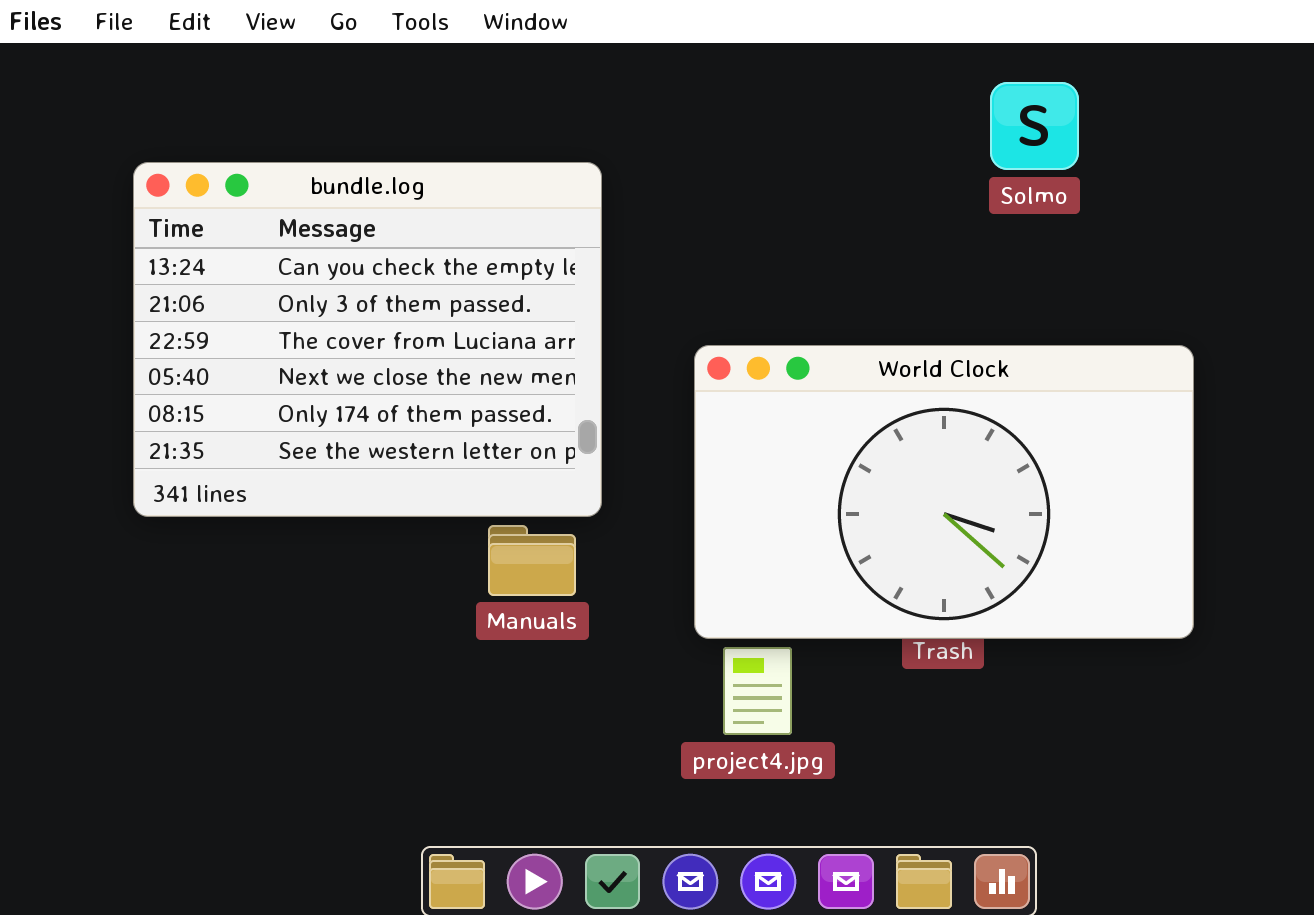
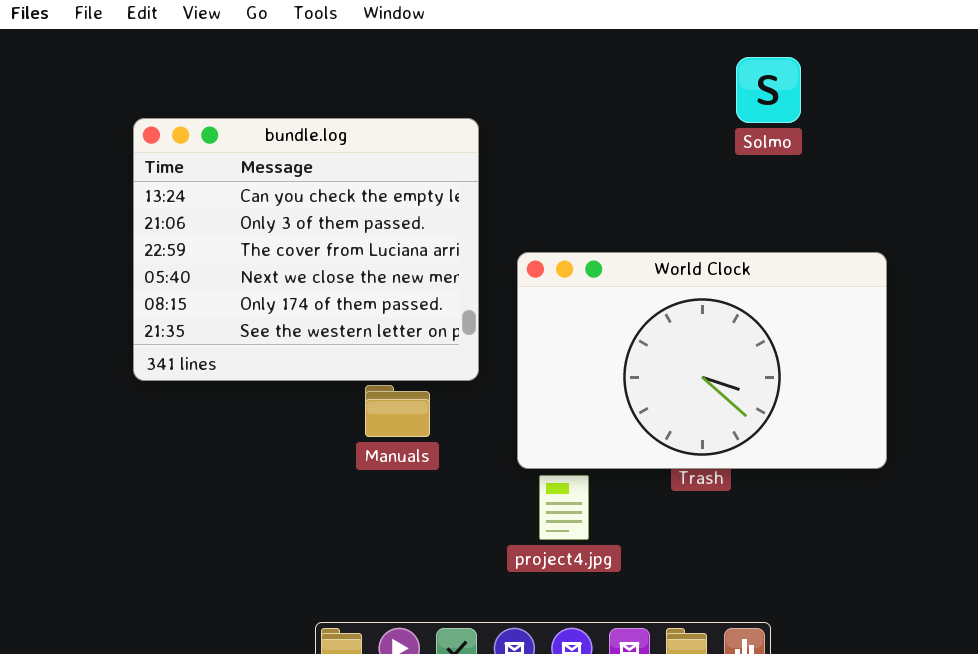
bundle.log: [133,162,602,517] -> [133,118,479,381], moved

